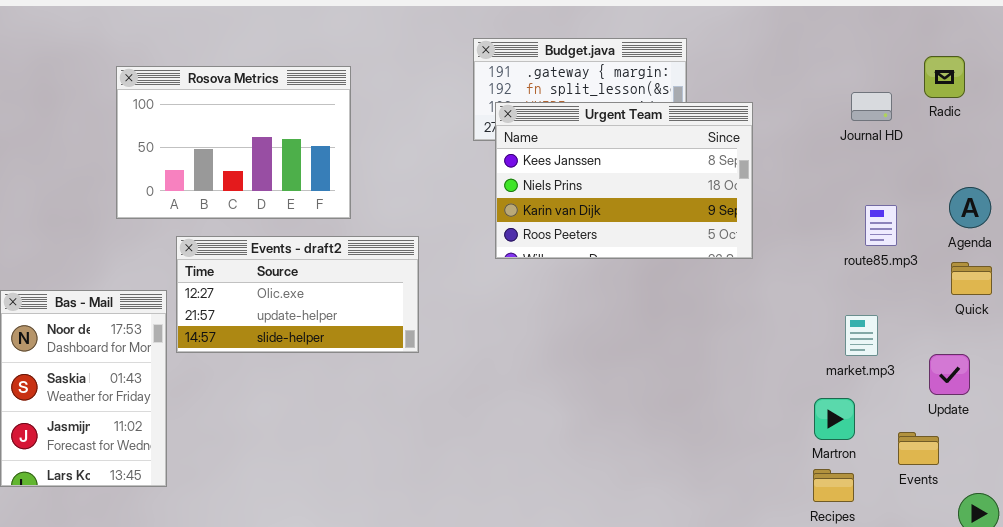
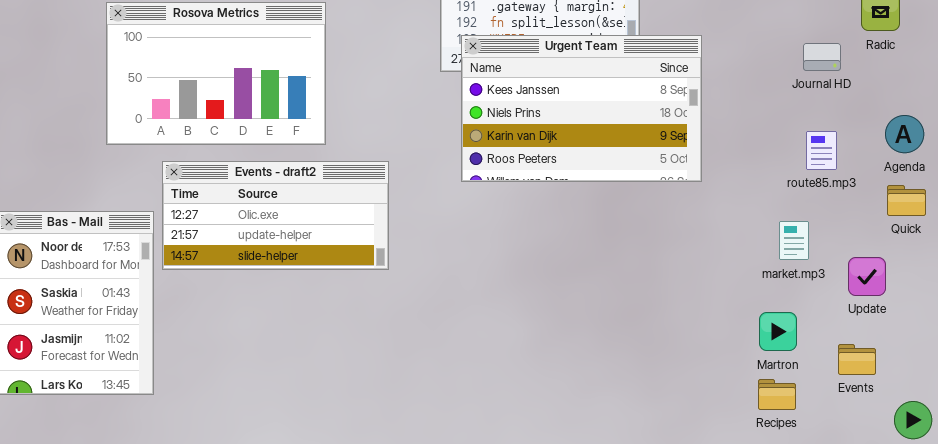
Journal HD: [851,92,892,121] -> [803,43,841,71], moved
market.mp3: [845,315,878,356] -> [779,221,809,260], moved
Update: [929,354,970,395] -> [848,257,886,296], moved

